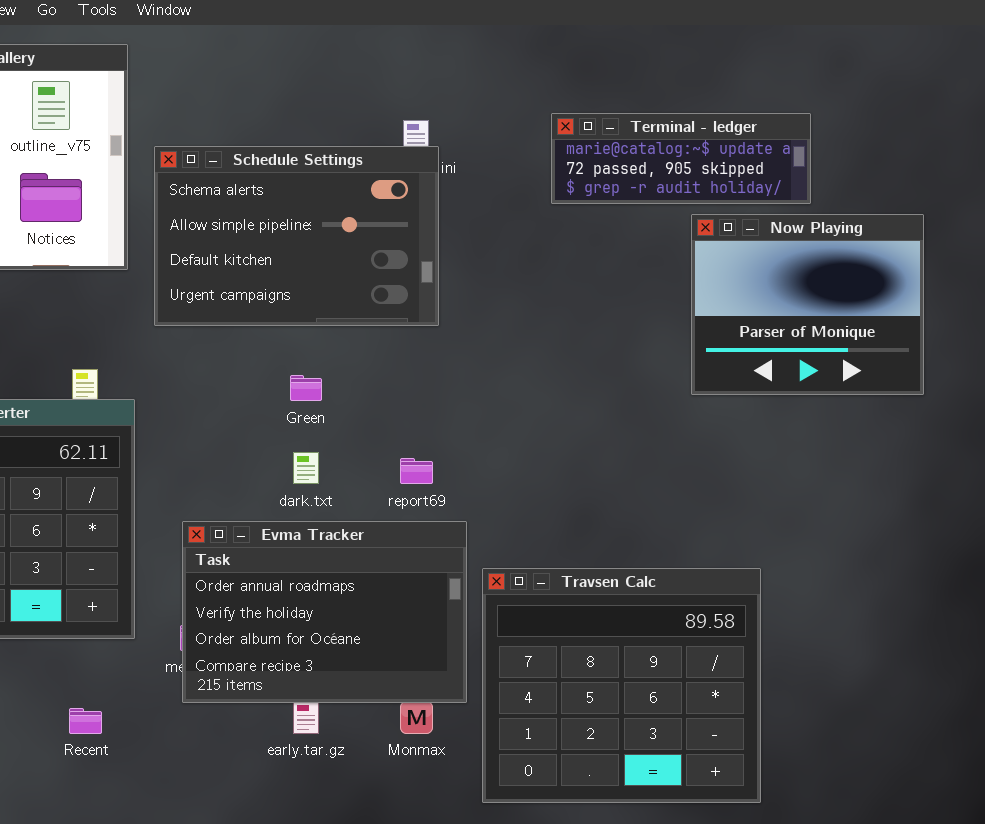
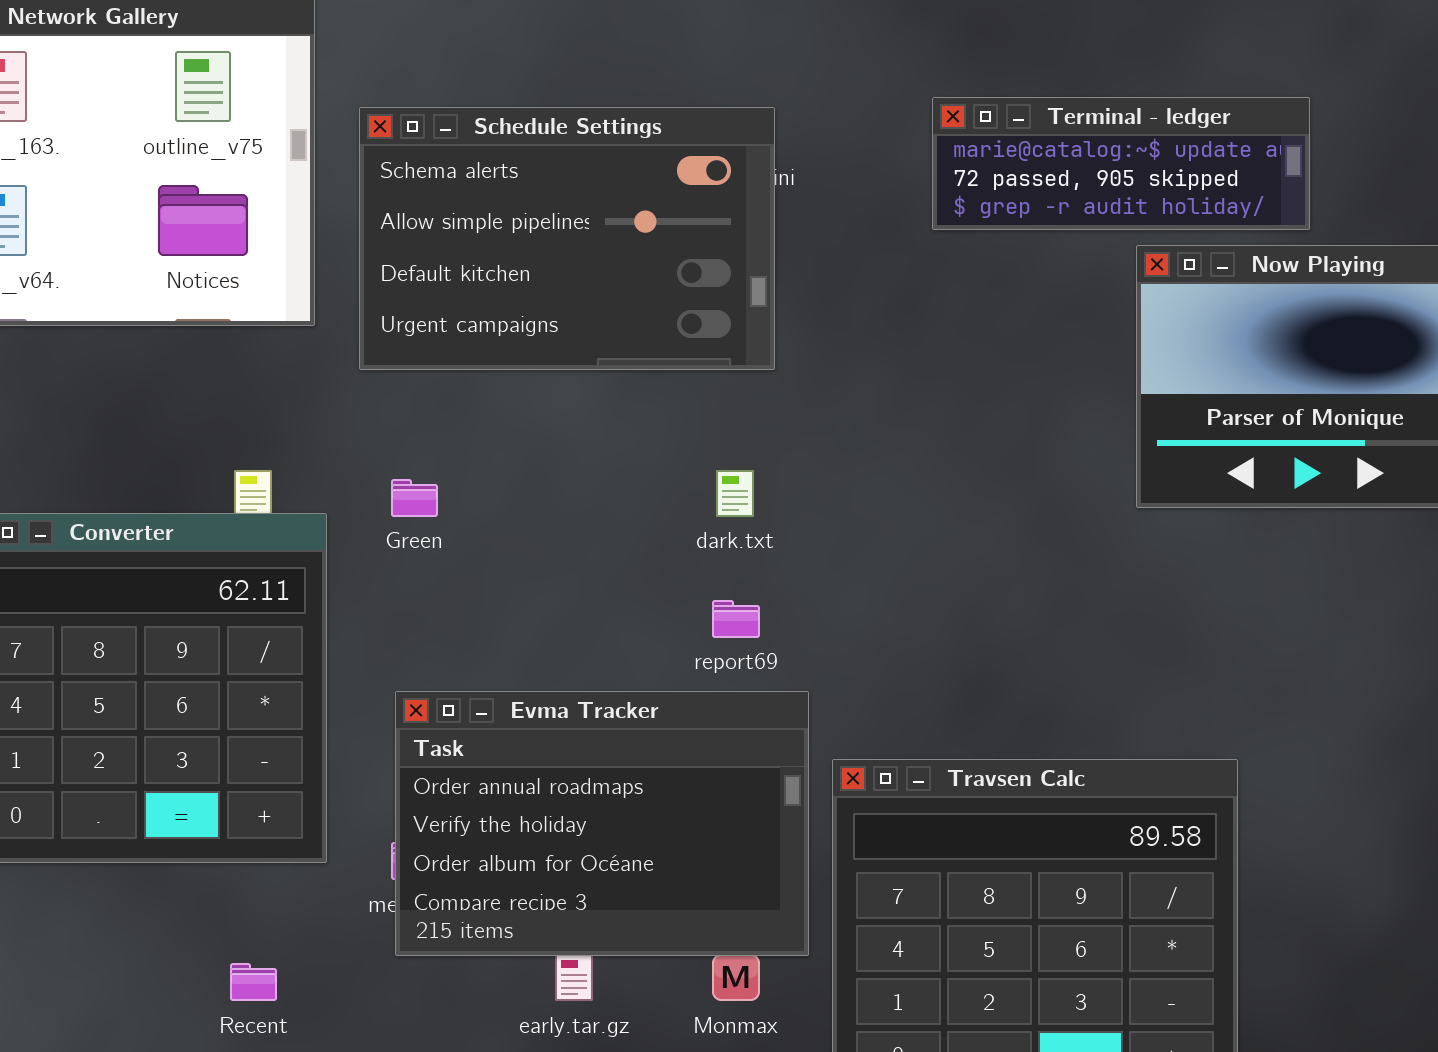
Schedule Settings: [154,146,439,326] -> [359,107,775,370], moved
Green: [290,375,322,401] -> [391,479,438,517], moved
dark.txt: [293,452,319,484] -> [716,470,754,517], moved

